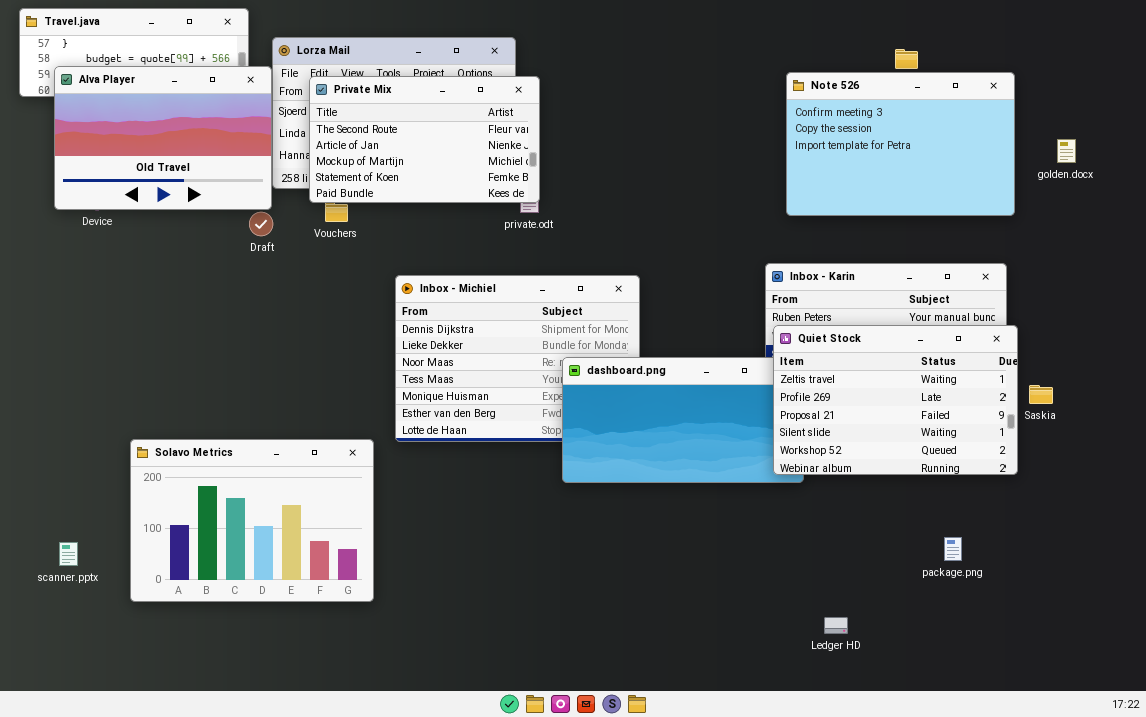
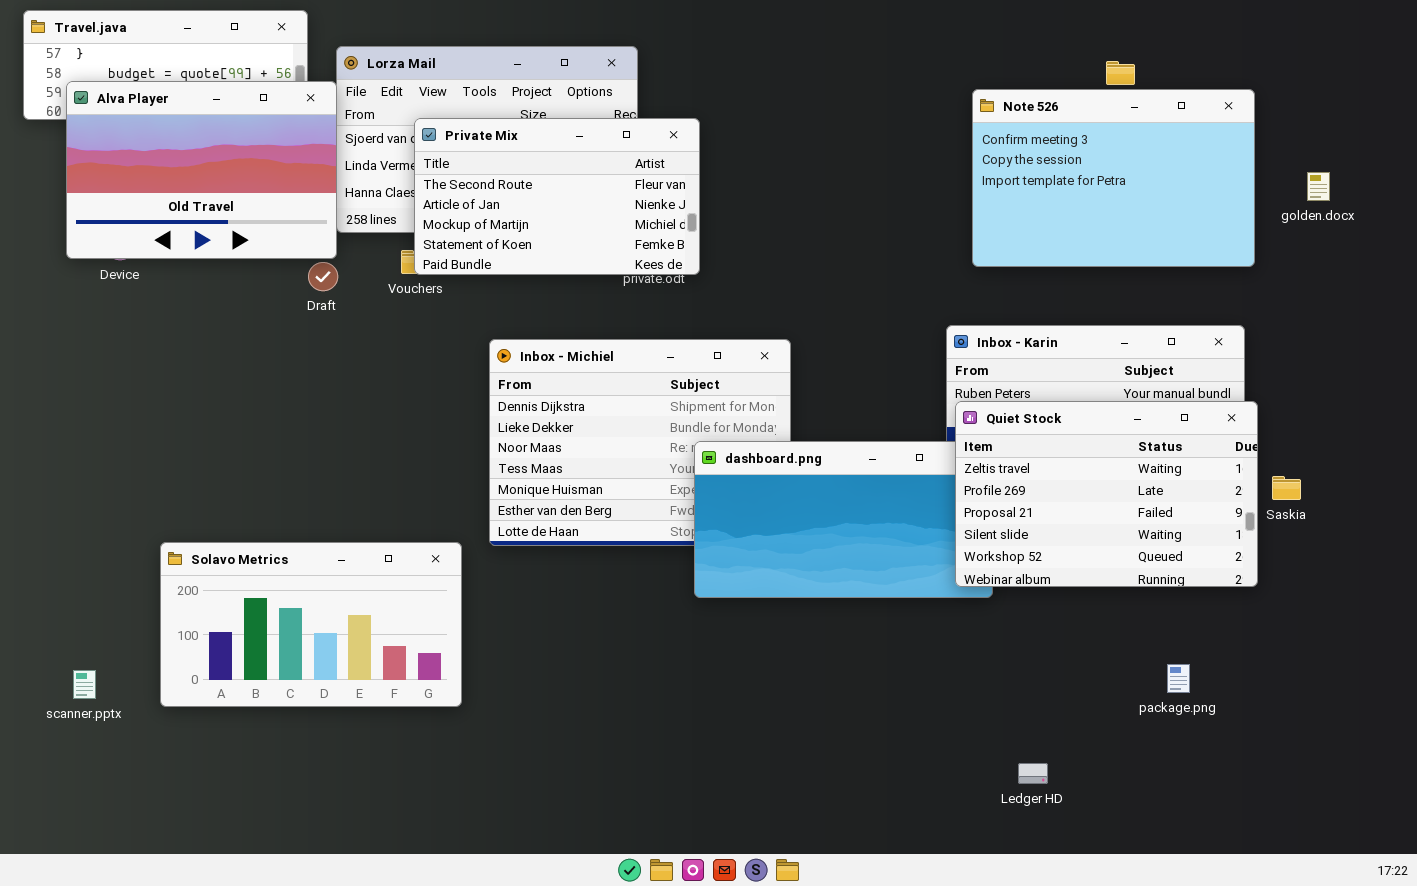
Private Mix: [309,76,540,203] -> [414,118,700,275], moved
Solavo Metrics: [130,439,374,602] -> [160,542,462,707], resized

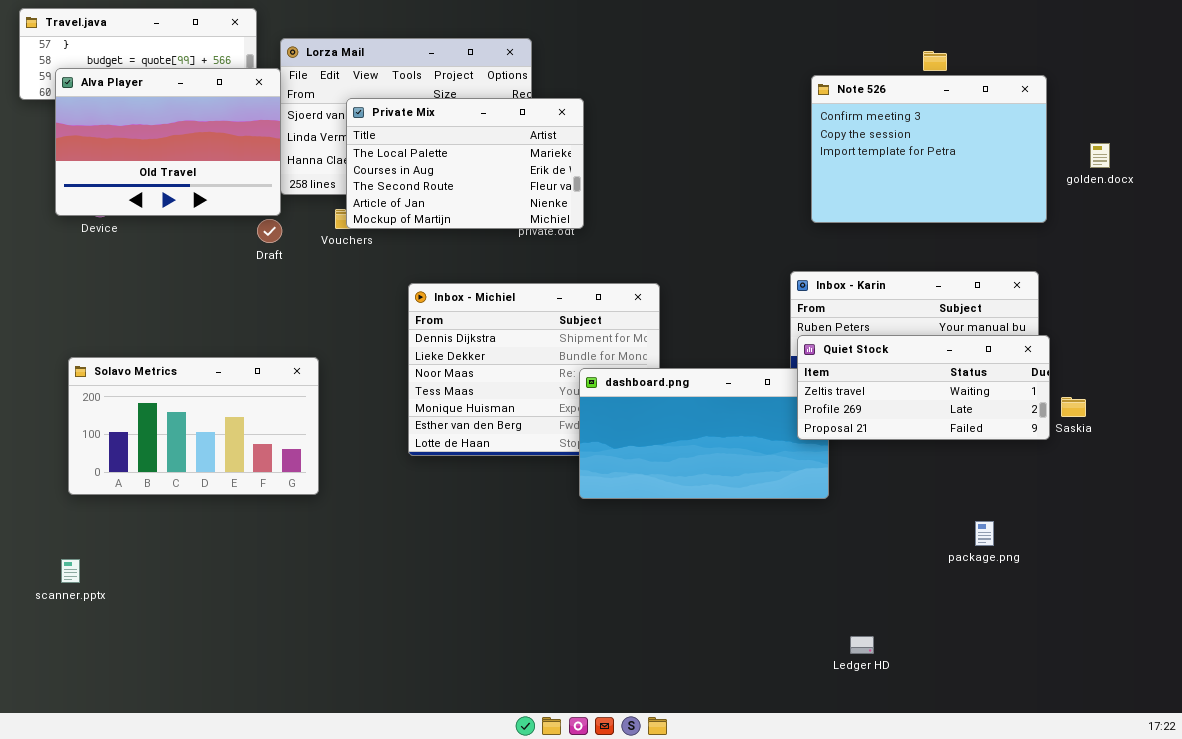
Private Mix: [414,118,700,275] -> [346,98,584,229], scrolled up 2 rows
Quiet Stock: [955,401,1258,587] -> [797,335,1050,440], resized
Solavo Metrics: [160,542,462,707] -> [68,357,319,495], moved
package.png: [1167,664,1190,693] -> [975,521,994,546], moved

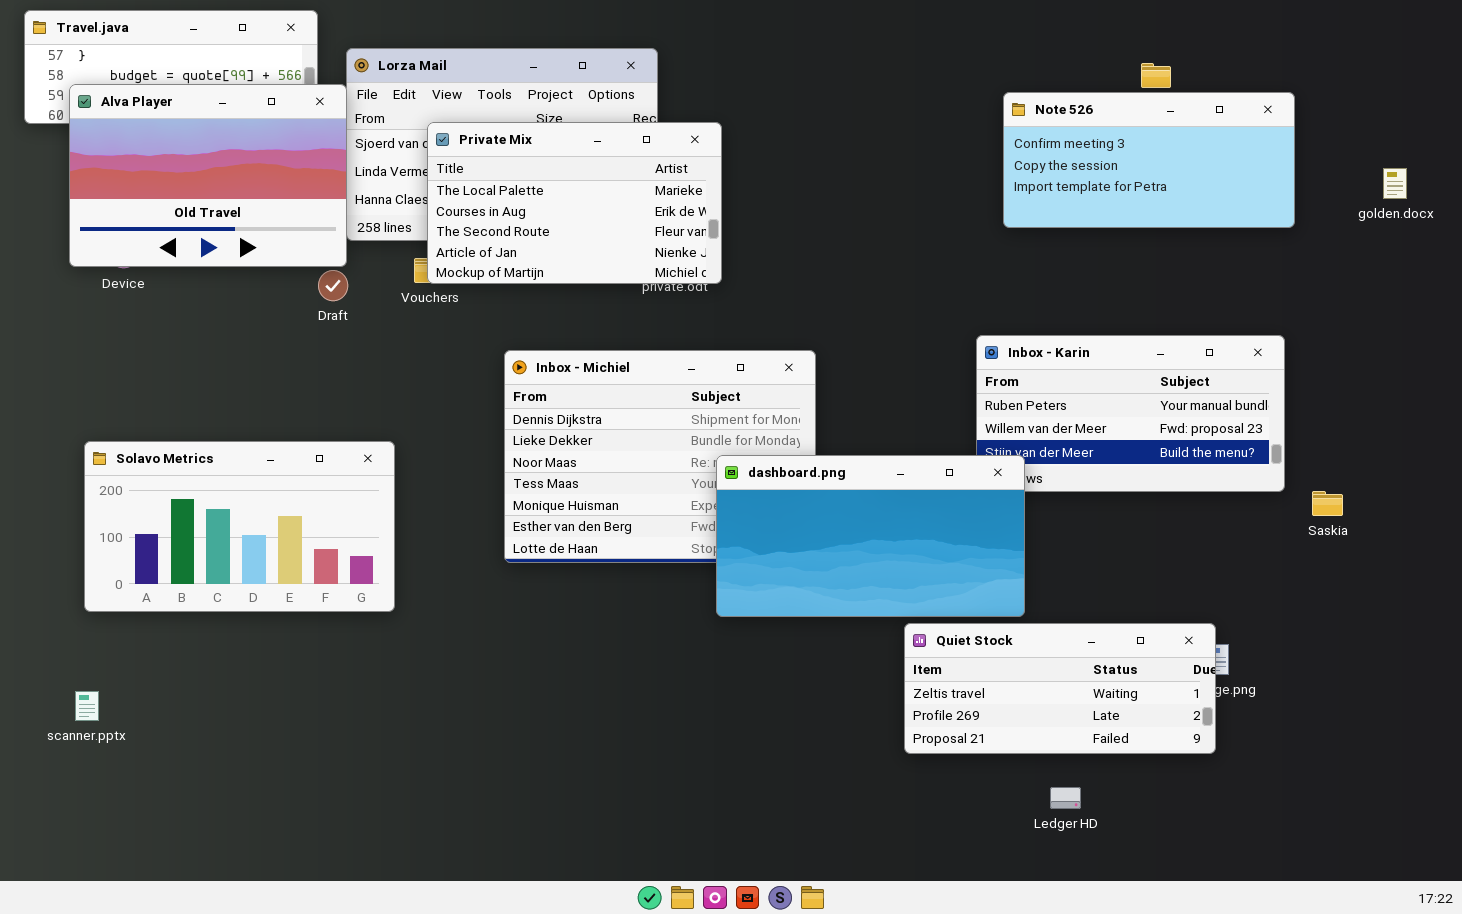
Note 526: [811,75,1047,223] -> [1003,92,1295,228], resized
golden.docx: [1090,143,1110,168] -> [1383,168,1407,199], moved
Quiet Stock: [797,335,1050,440] -> [904,623,1216,754], moved

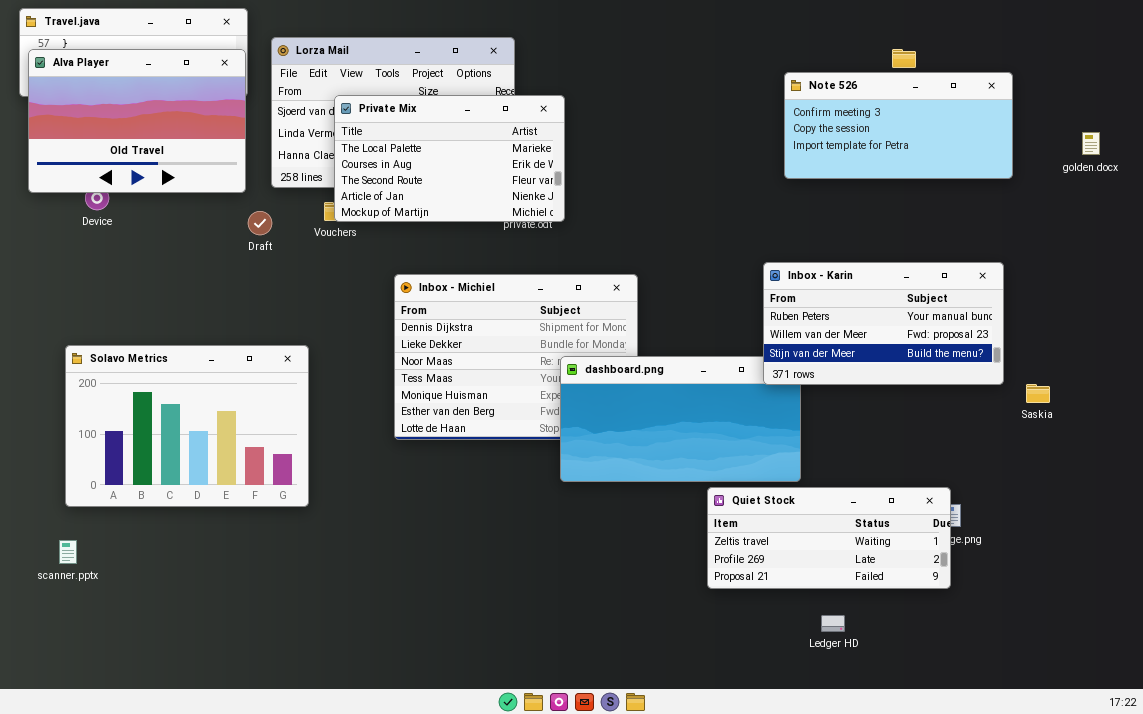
Alva Player: [69,84,347,267] -> [28,49,246,193], moved
Inbox - Karin: [976,335,1285,492] -> [763,262,1004,385], raised
Solavo Metrics: [84,441,395,612] -> [65,345,309,507], resized

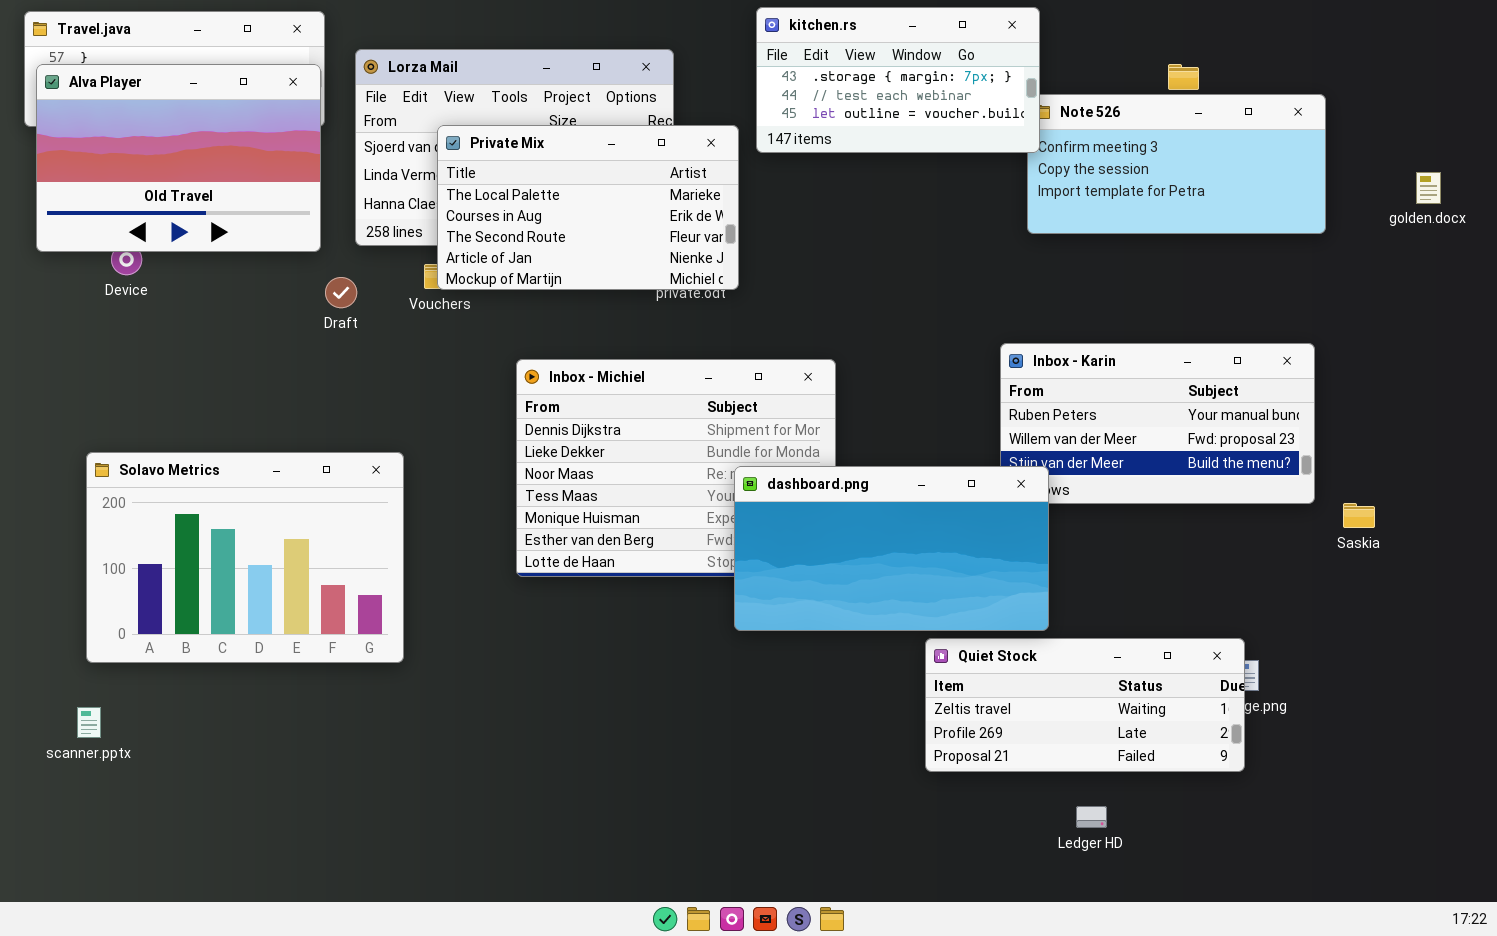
kitchen.rs: none -> [756,7,1040,153], opened
dashboard.png: [560,356,801,482] -> [734,466,1049,631], raised

